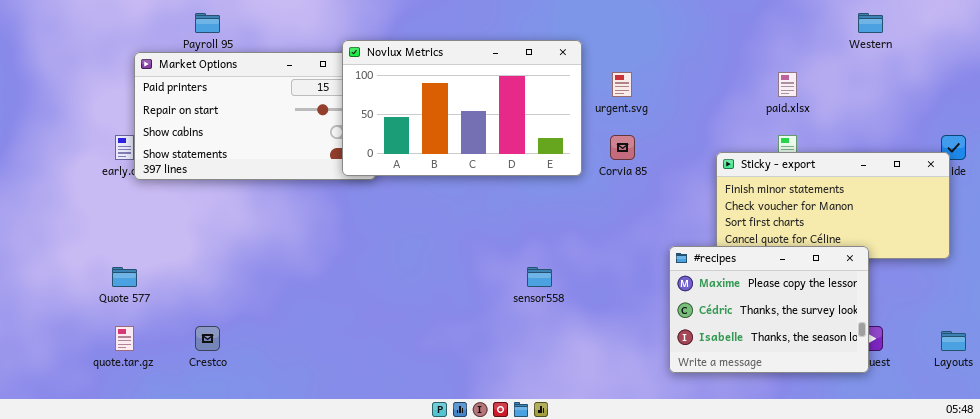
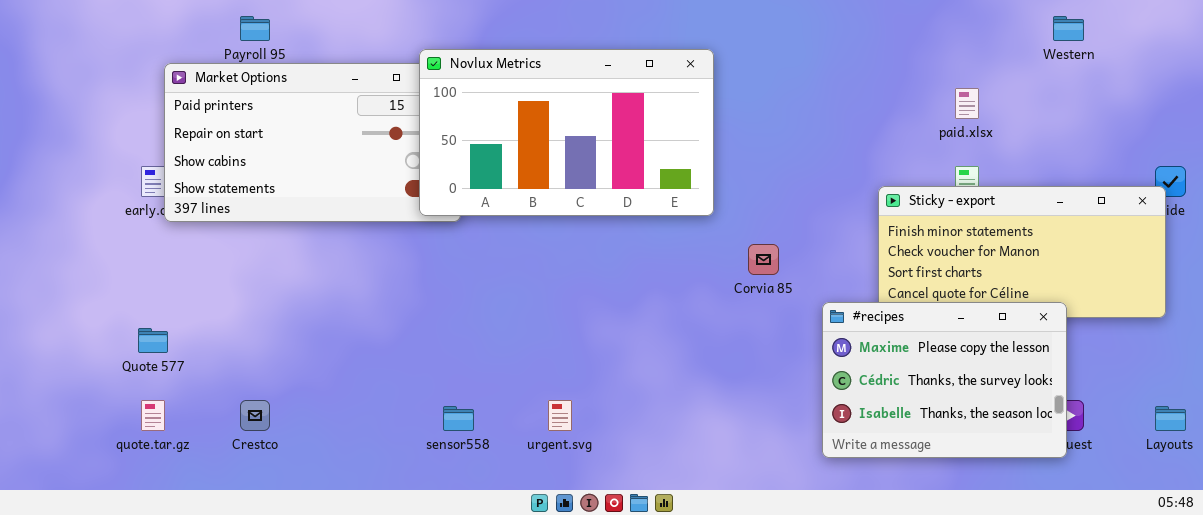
urgent.svg: [612,72,632,97] -> [548,400,572,431], moved
Corvia 85: [610,135,635,160] -> [748,244,779,275], moved
sensor558: [527,267,552,287] -> [443,406,474,431], moved

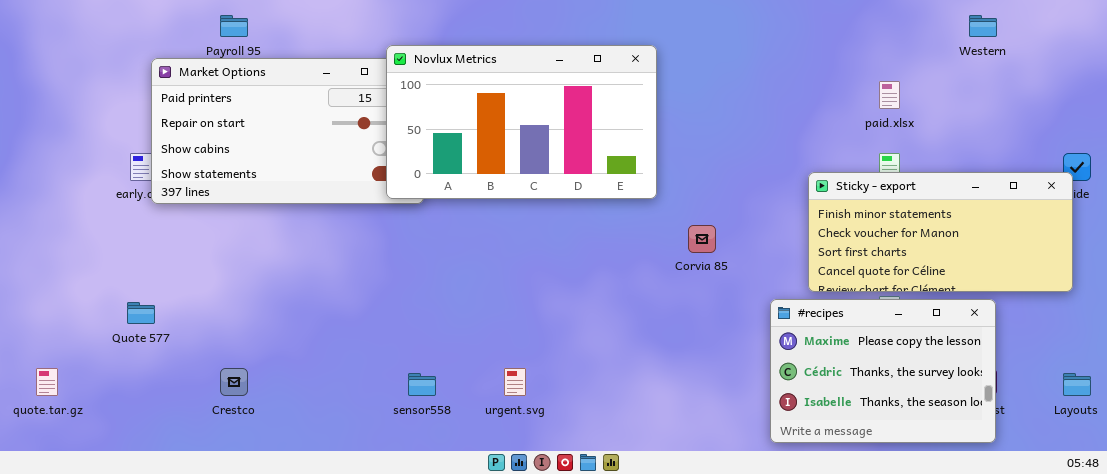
#recipes: [822,302,1067,458] -> [770,299,996,443], moved
quote.tar.gz: [141,400,165,431] -> [36,368,58,396], moved

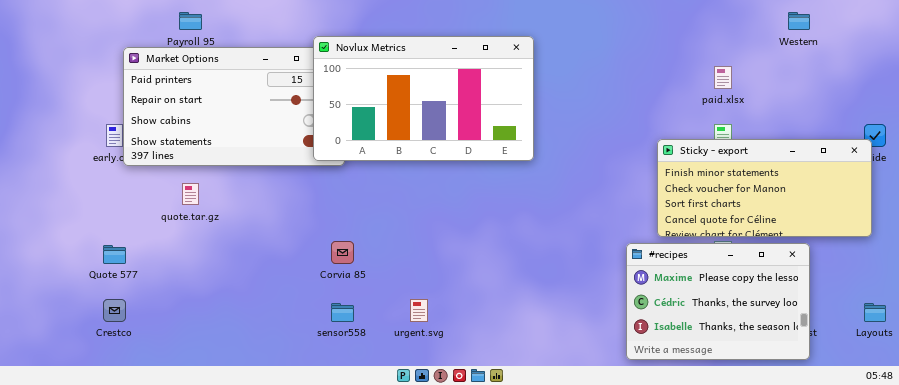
Corvia 85: [688,225,716,253] -> [331,241,354,264], moved
quote.tar.gz: [36,368,58,396] -> [182,183,199,205], moved
Crestco: [220,368,248,396] -> [103,299,126,322], moved

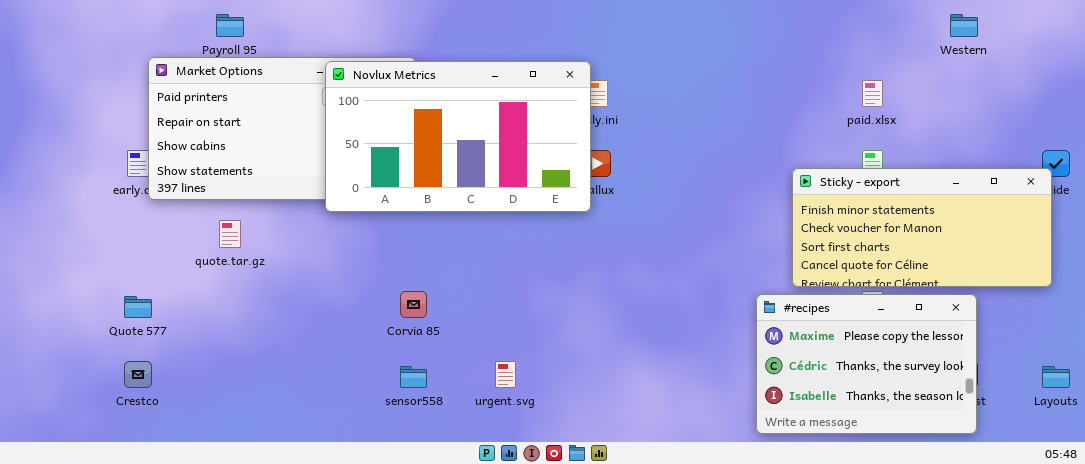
Novlux Metrics: [313,36,534,161] -> [325,61,591,212], moved

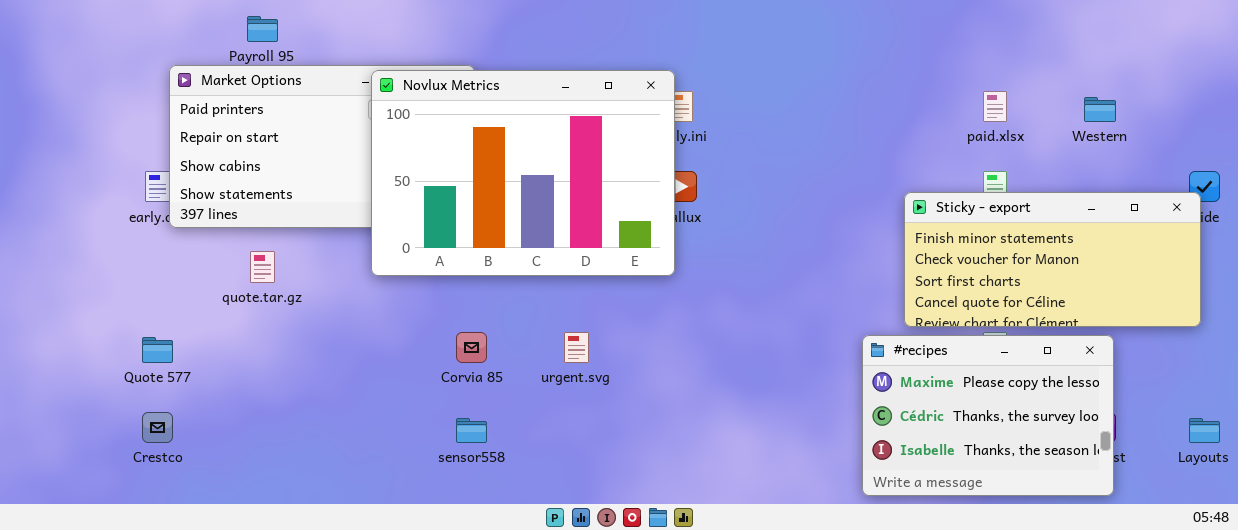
Western: [950,14,978,37] -> [1084,97,1116,122], moved
Novlux Metrics: [325,61,591,212] -> [371,70,675,276], resized
urgent.svg: [495,361,516,388] -> [564,332,589,363], moved

